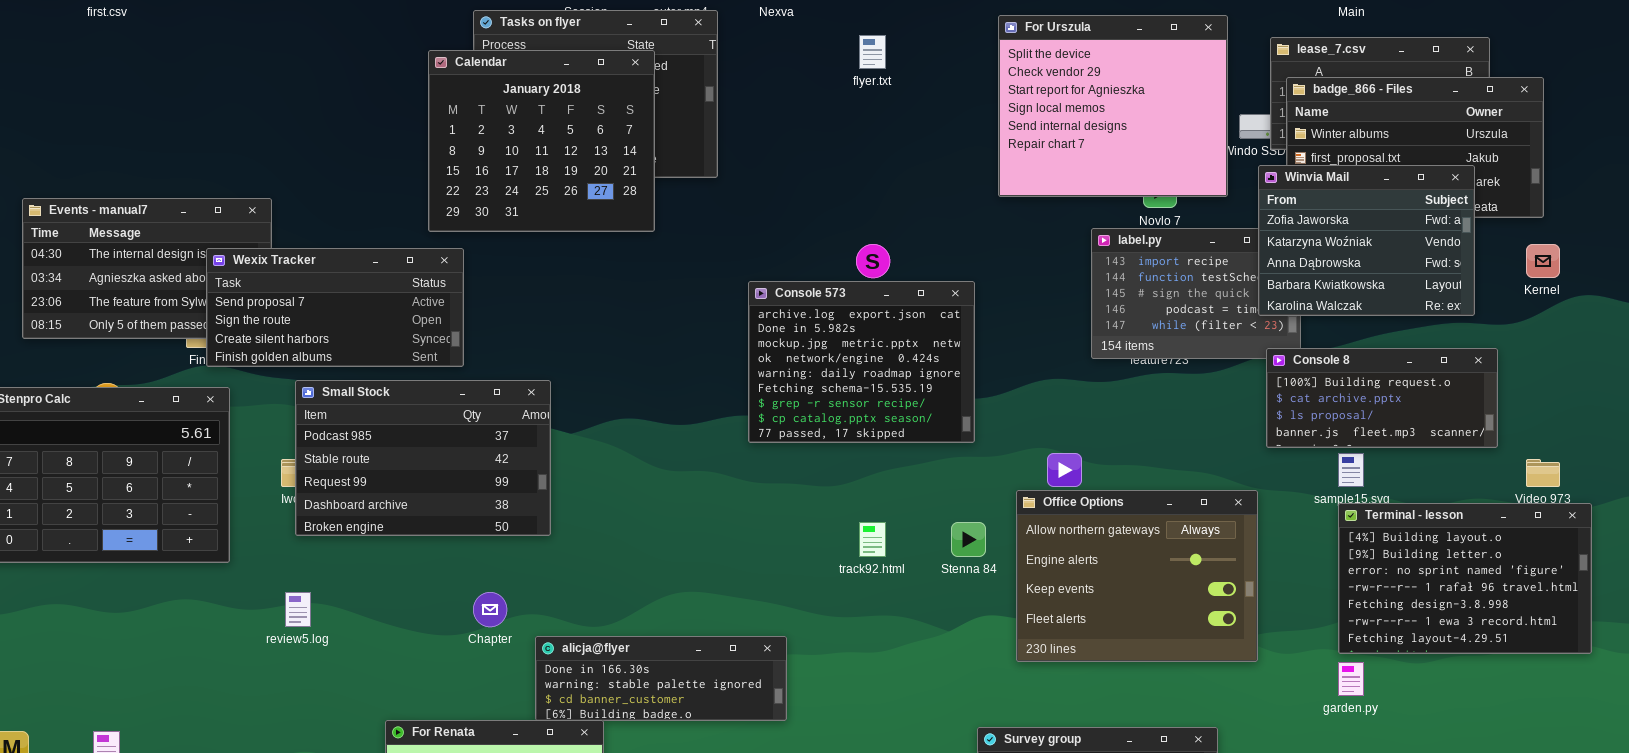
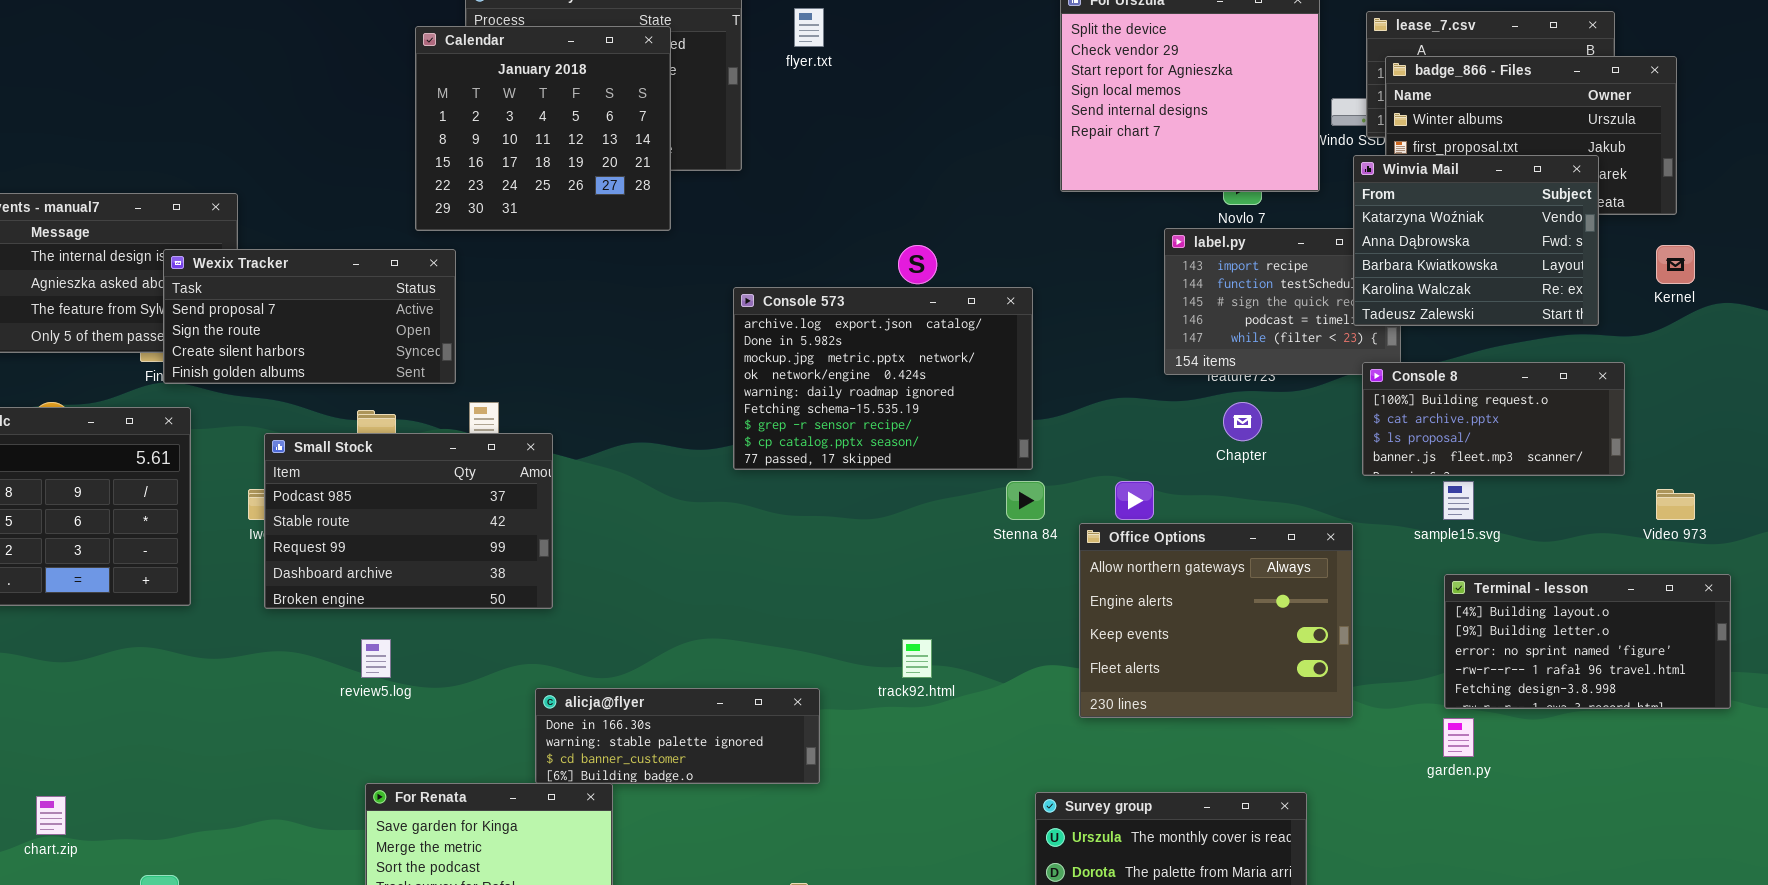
flyer.txt: [859,35,886,69] -> [794,8,824,47], moved
Winvia Mail: [1258,165,1475,316] -> [1353,155,1599,326], scrolled down 1 row
Console 573: [748,281,975,443] -> [733,287,1033,470], resized
Small Stock: [295,380,551,536] -> [264,433,553,609], moved
Terminal - lesson: [1338,503,1592,654] -> [1444,574,1731,709], resized
track92.html: [859,522,886,557] -> [902,639,932,678], moved
Stenna 84: [951,522,986,557] -> [1006,481,1045,520], moved
review5.log: [285,592,311,627] -> [361,639,391,678], moved
Chapter: [473,592,507,627] -> [1223,402,1262,441], moved

